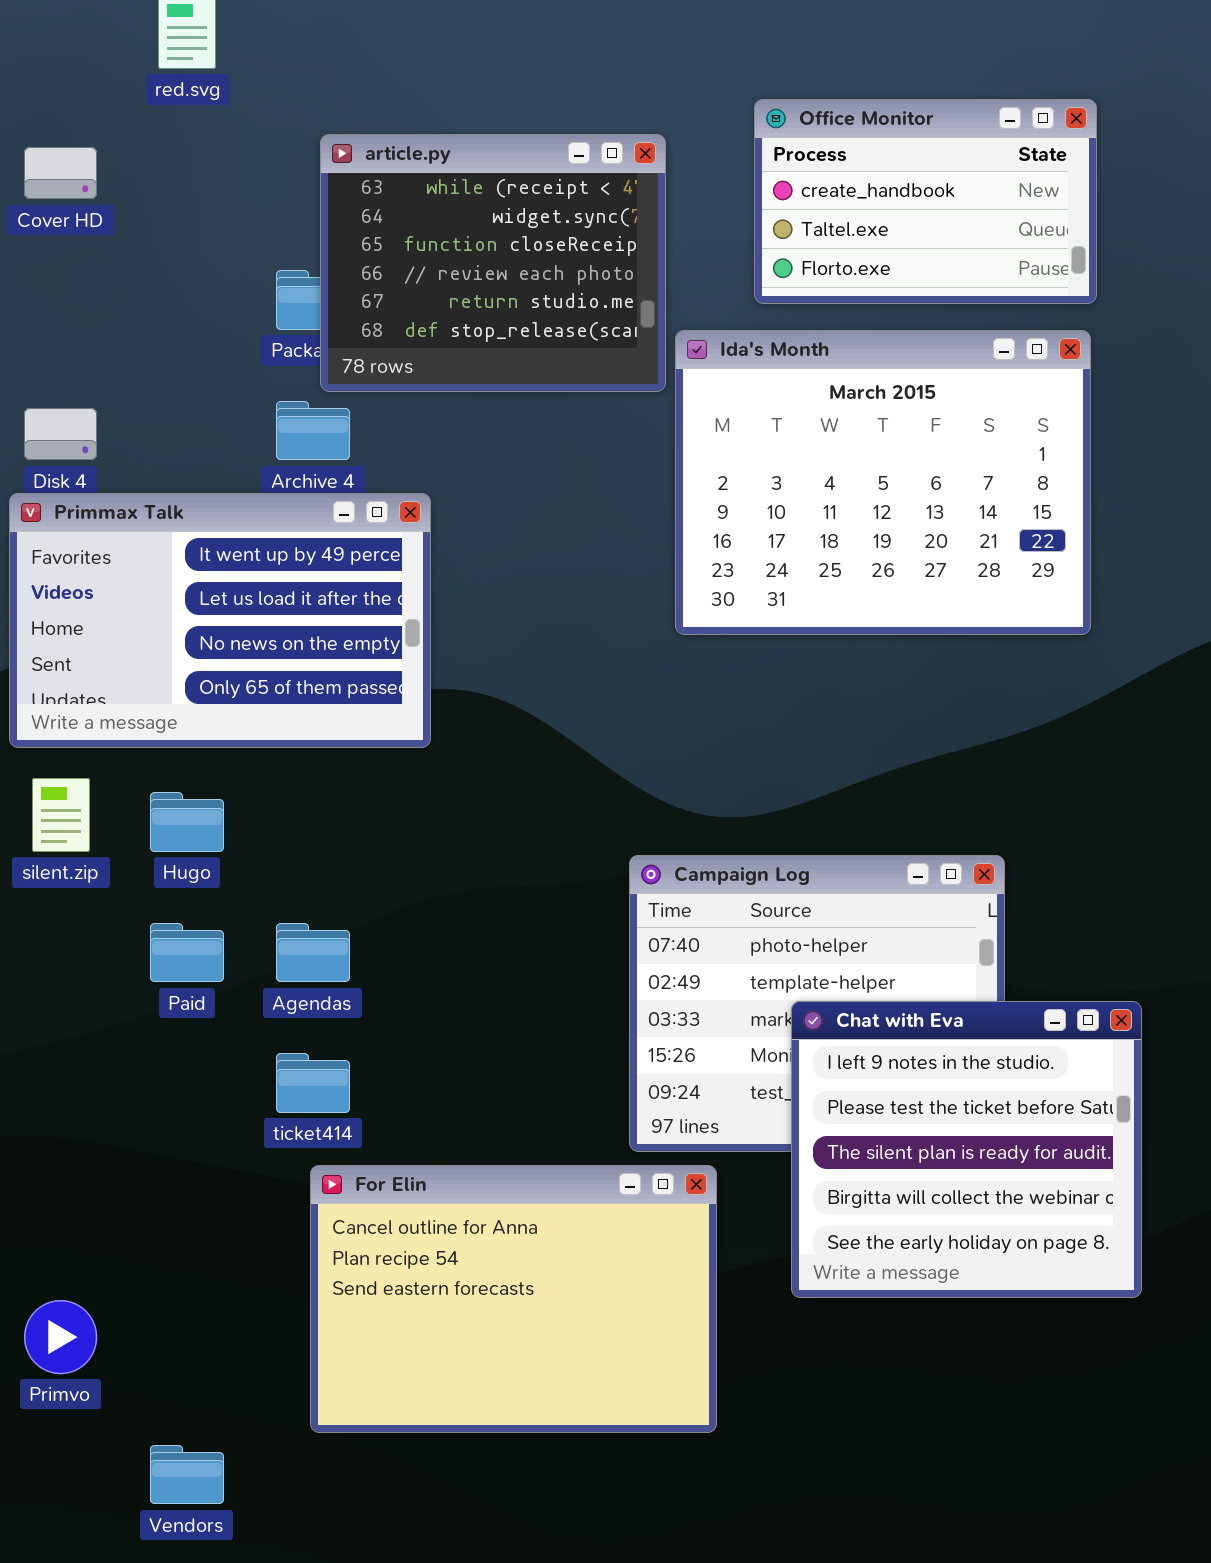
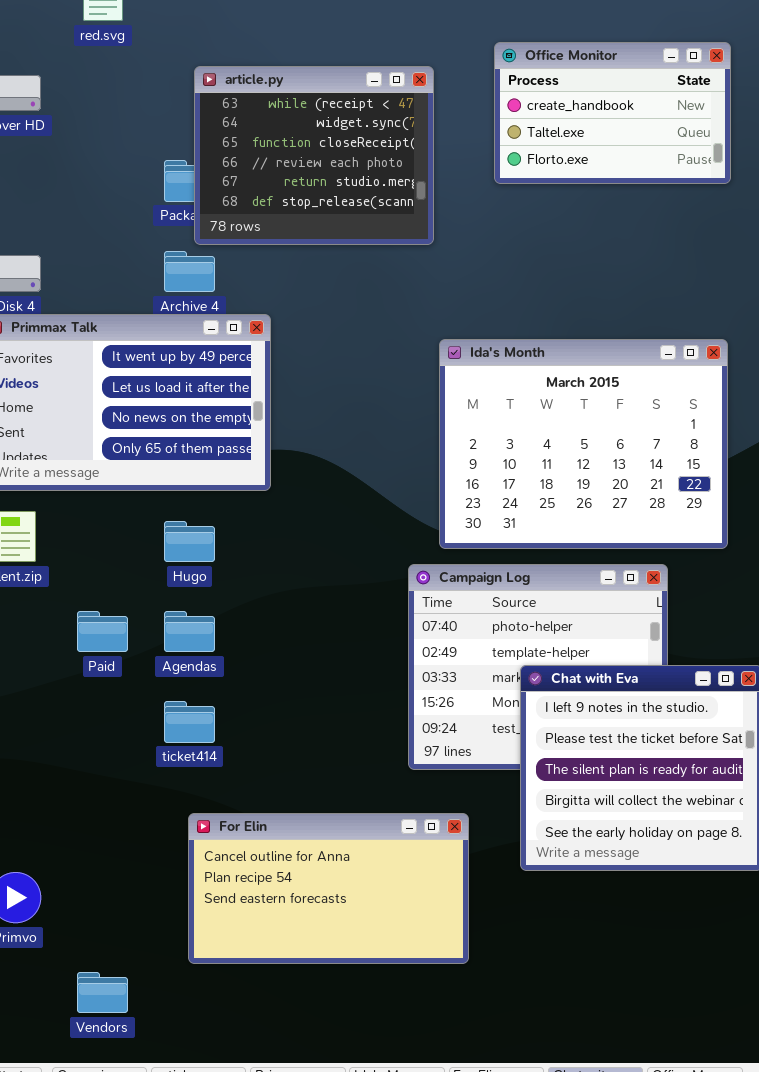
Ida's Month: [675,330,1091,635] -> [439,339,728,549], moved
Hugo: [150,792,224,852] -> [164,521,215,562], moved
For Elin: [310,1165,717,1433] -> [188,813,469,964], resized

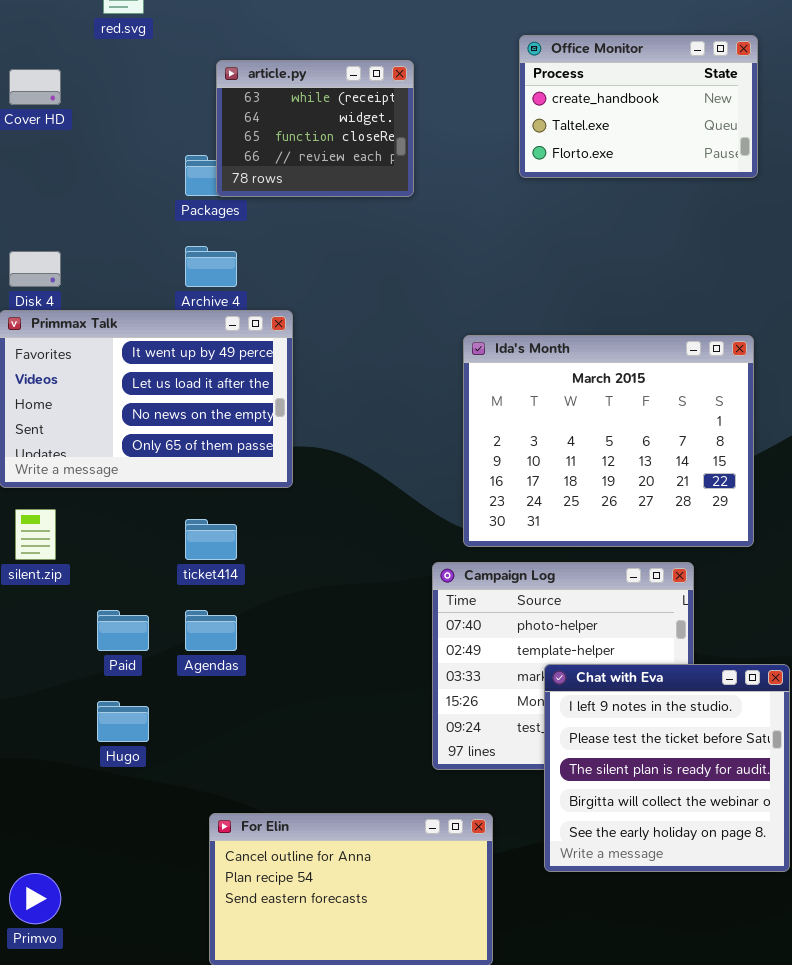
article.py: [194,66,434,245] -> [216,60,414,197], resized
Hugo: [164,521,215,562] -> [97,701,149,742], moved
ticket414: [164,701,215,743] -> [185,519,237,560], moved

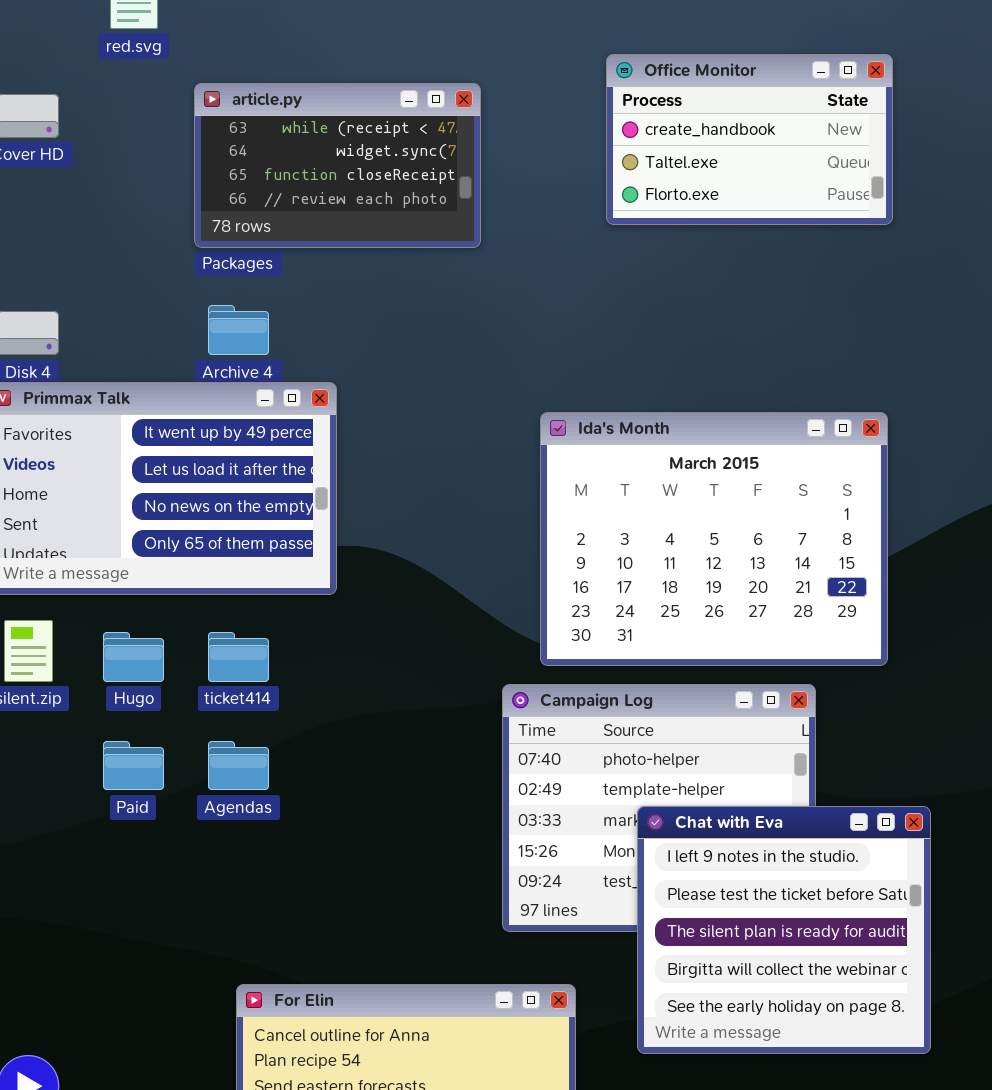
article.py: [216,60,414,197] -> [194,83,481,248], resized
Hugo: [97,701,149,742] -> [103,632,164,682], moved

